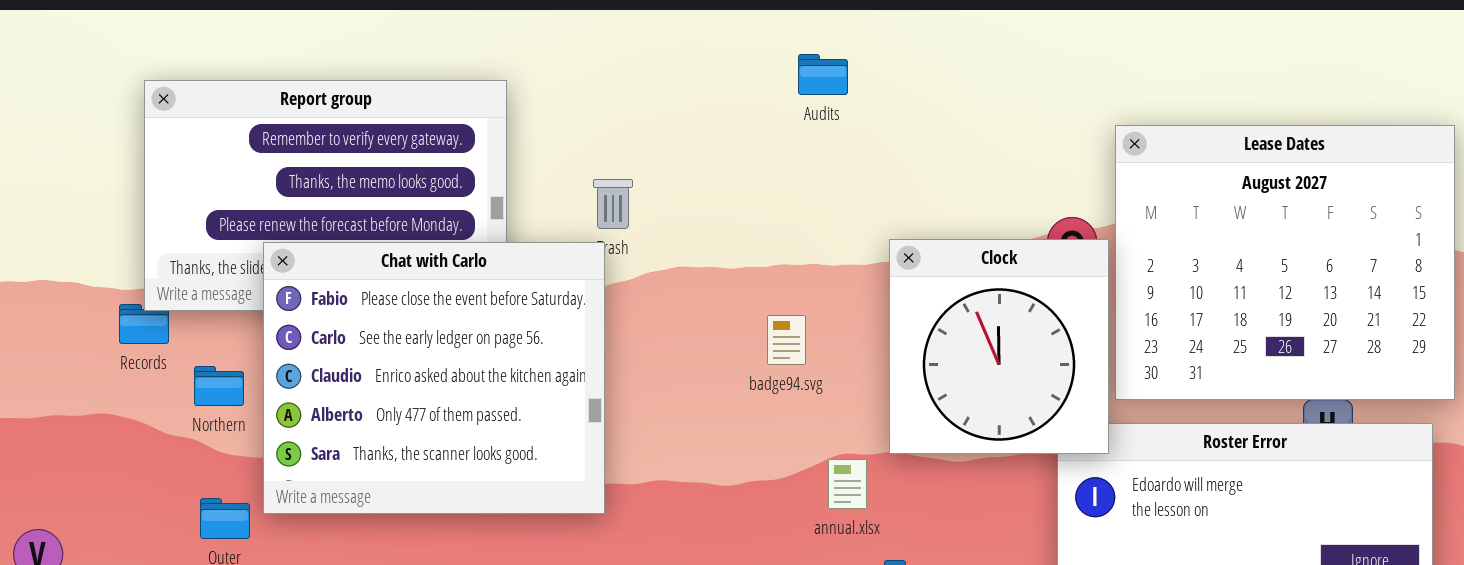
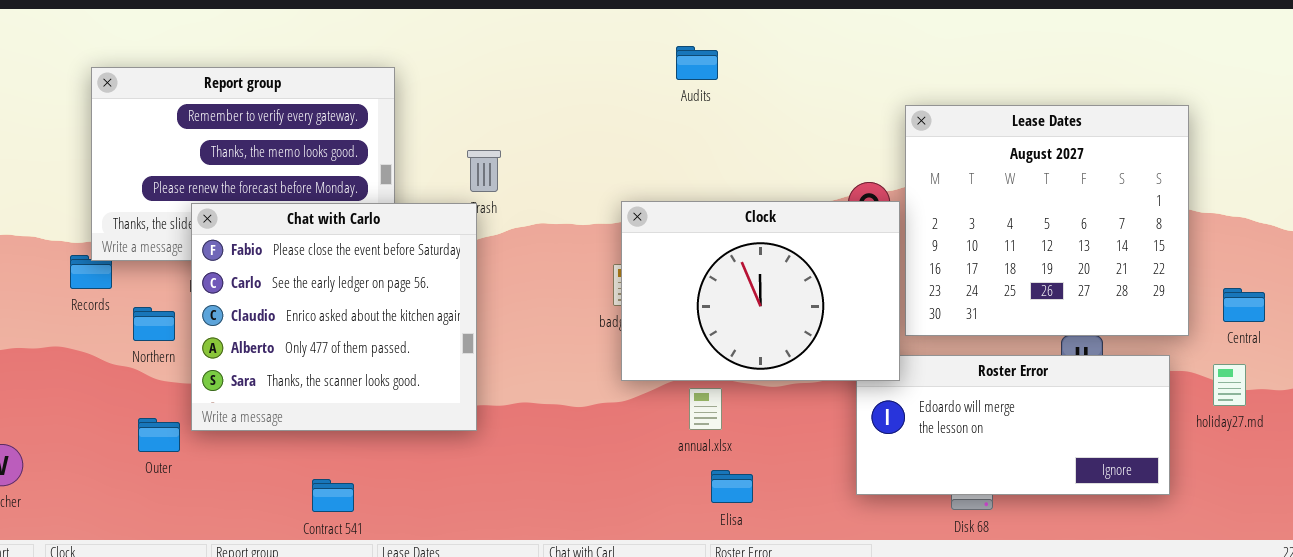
Audits: [798,54,848,95] -> [676,46,718,80], moved
Clock: [889,239,1109,454] -> [621,201,900,381], resized
annual.xlsx: [828,459,867,509] -> [689,388,722,430], moved

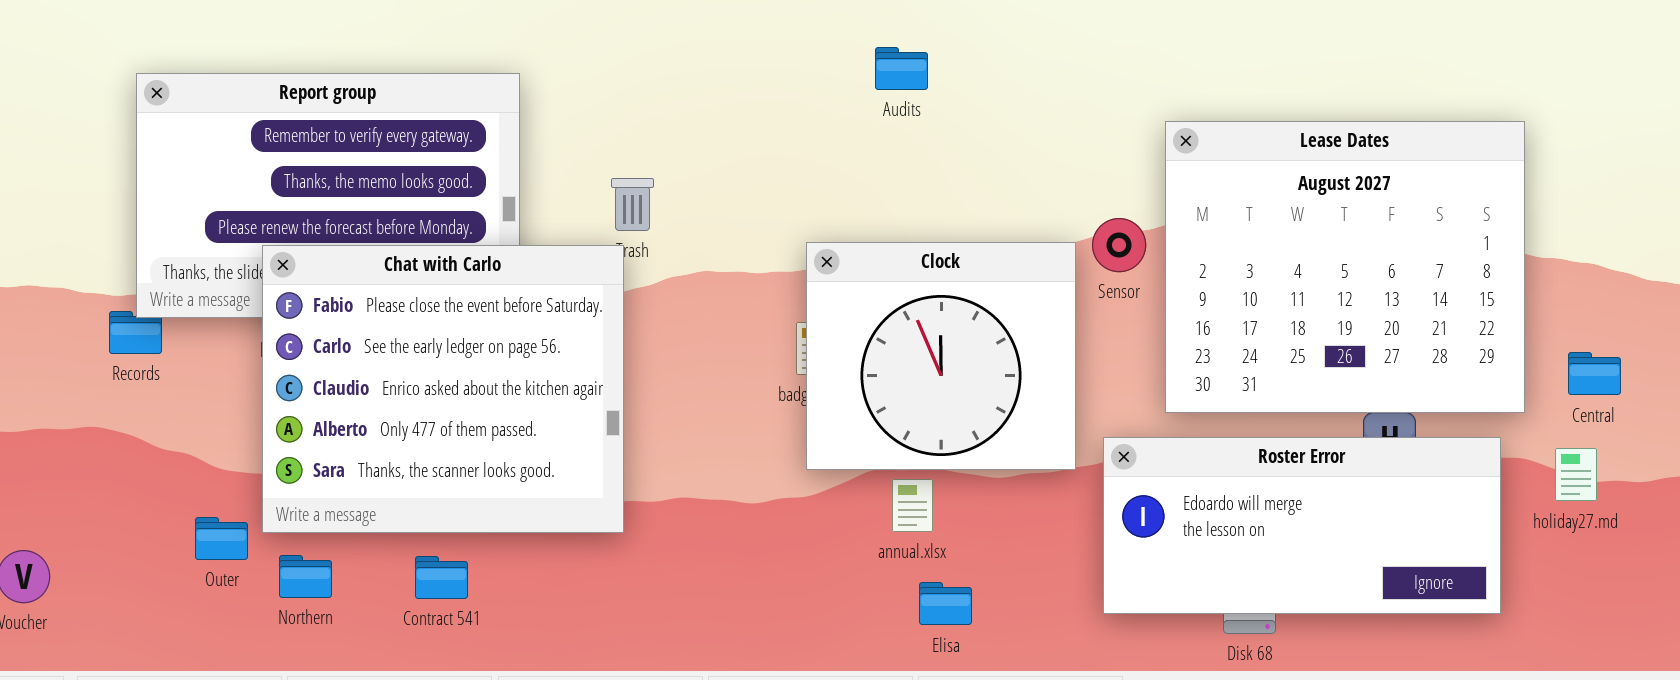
Clock: [621,201,900,381] -> [806,242,1076,470], resized
Northern: [133,307,175,341] -> [279,555,332,598], moved
Contract 541: [312,479,354,512] -> [415,556,468,599], moved

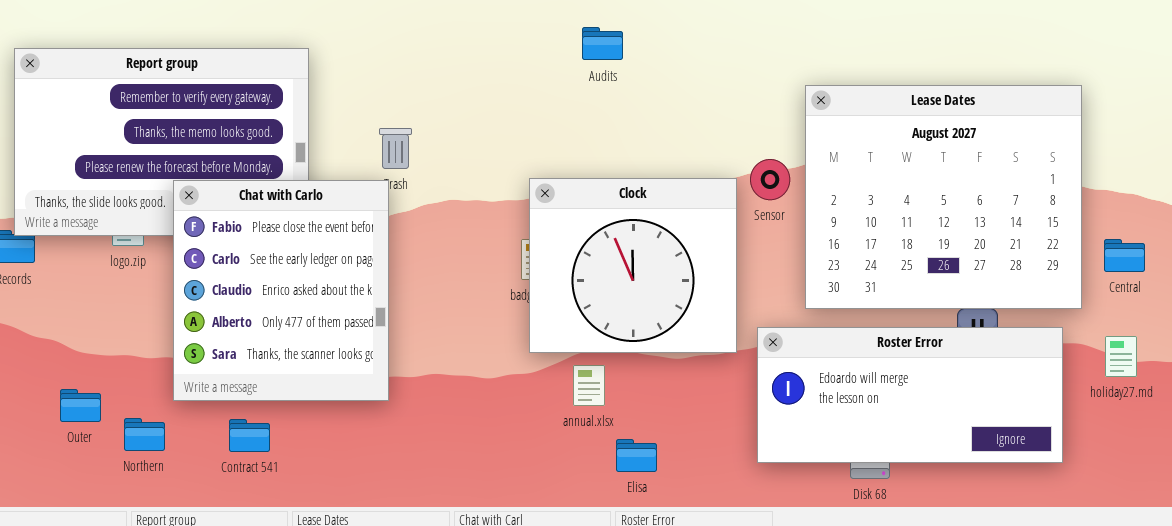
Chat with Carlo: [262,245,624,533] -> [173,180,389,401], resized
Central: [1568,352,1621,395] -> [1104,239,1145,272], moved
annual.xlsx: [892,479,933,532] -> [573,365,605,406], moved

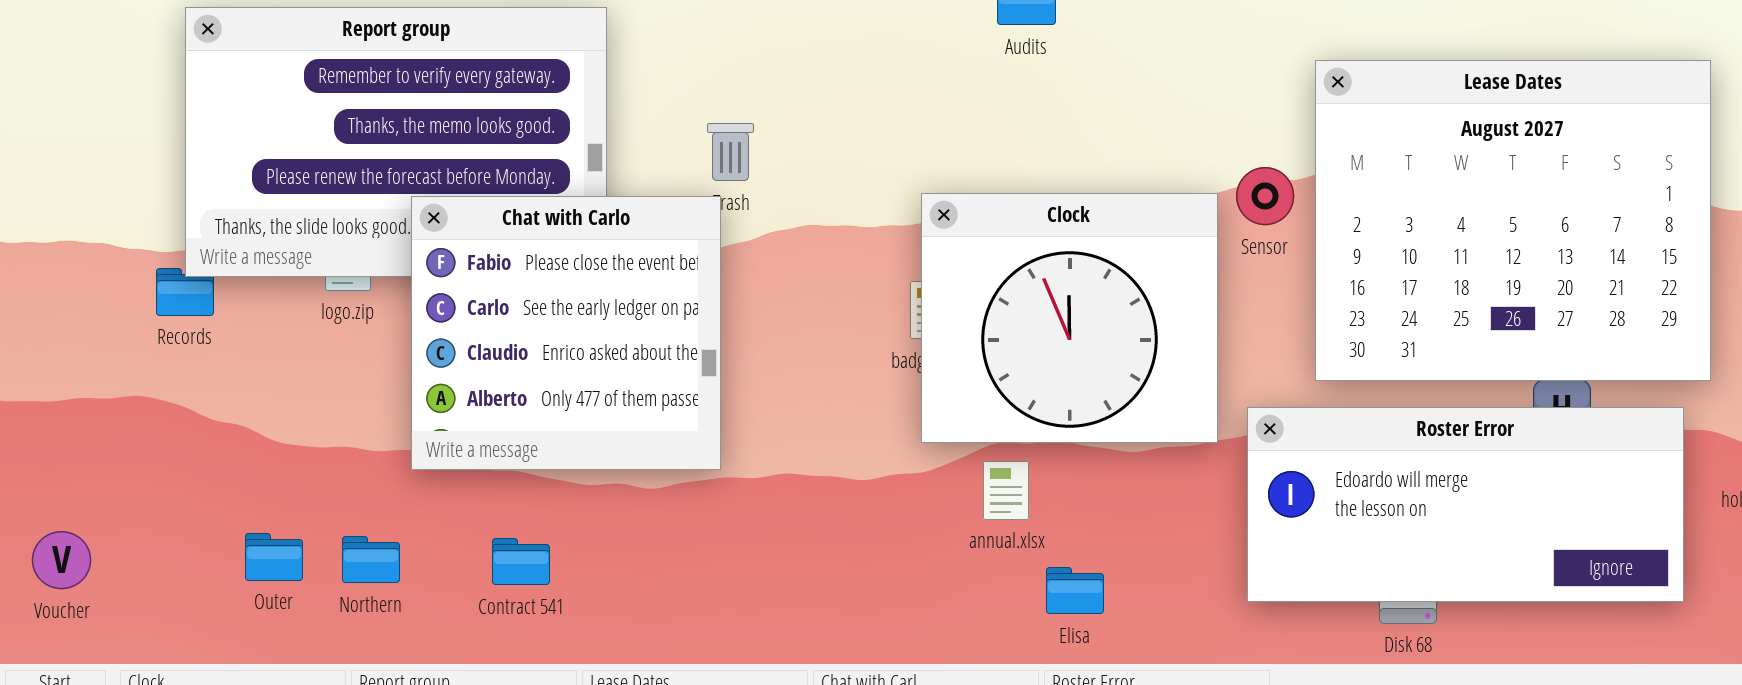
Chat with Carlo: [173,180,389,401] -> [411,196,721,470], resized
Outer: [60,389,101,422] -> [245,533,303,581], moved

